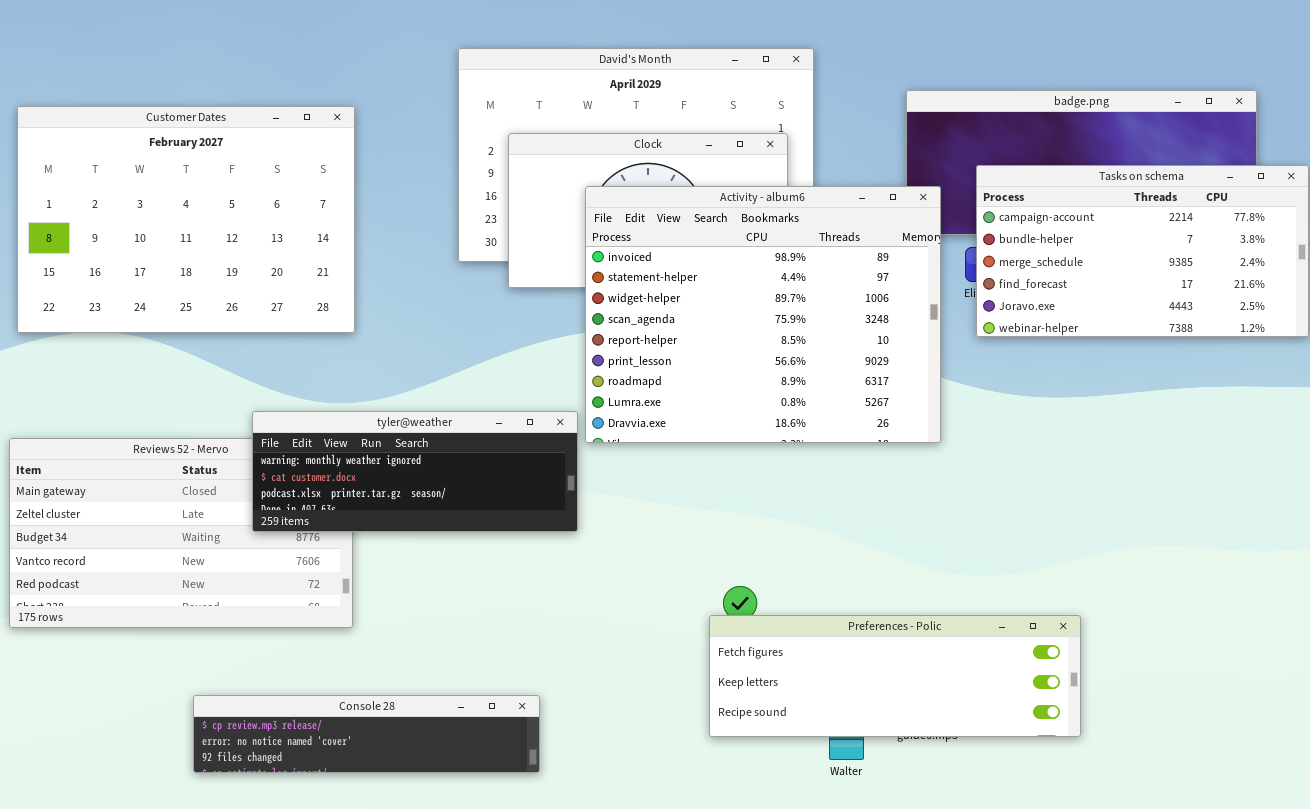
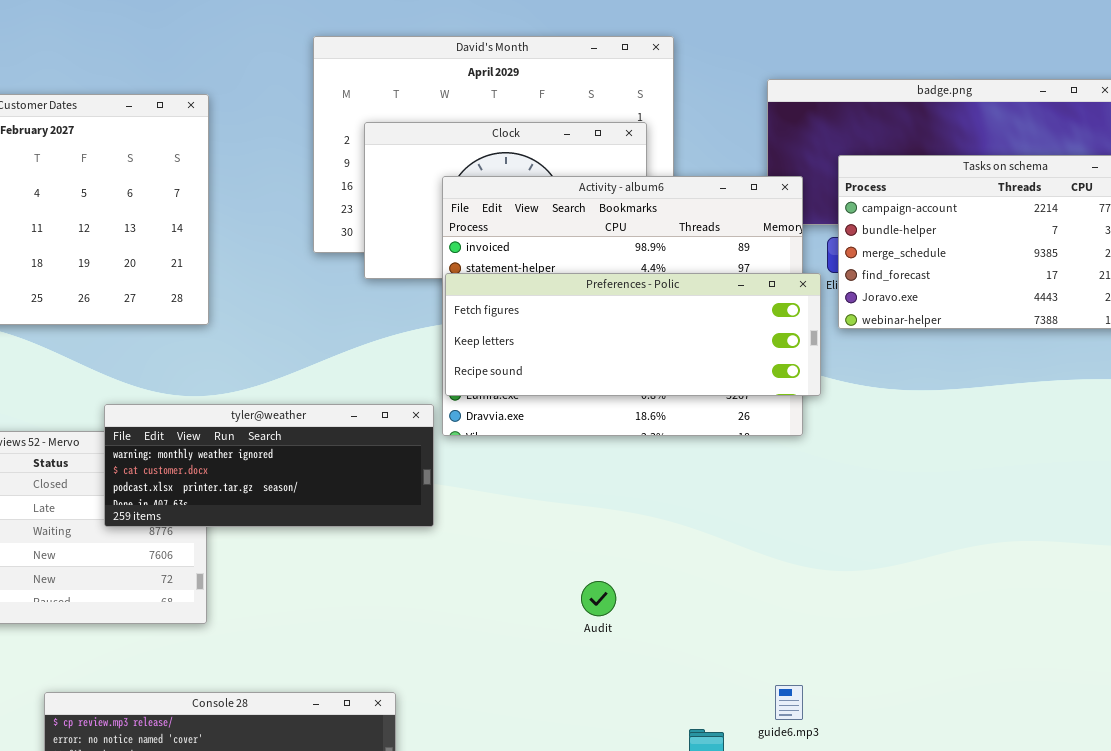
Preferences - Polic: [709,615,1081,737] -> [445,273,821,396], moved

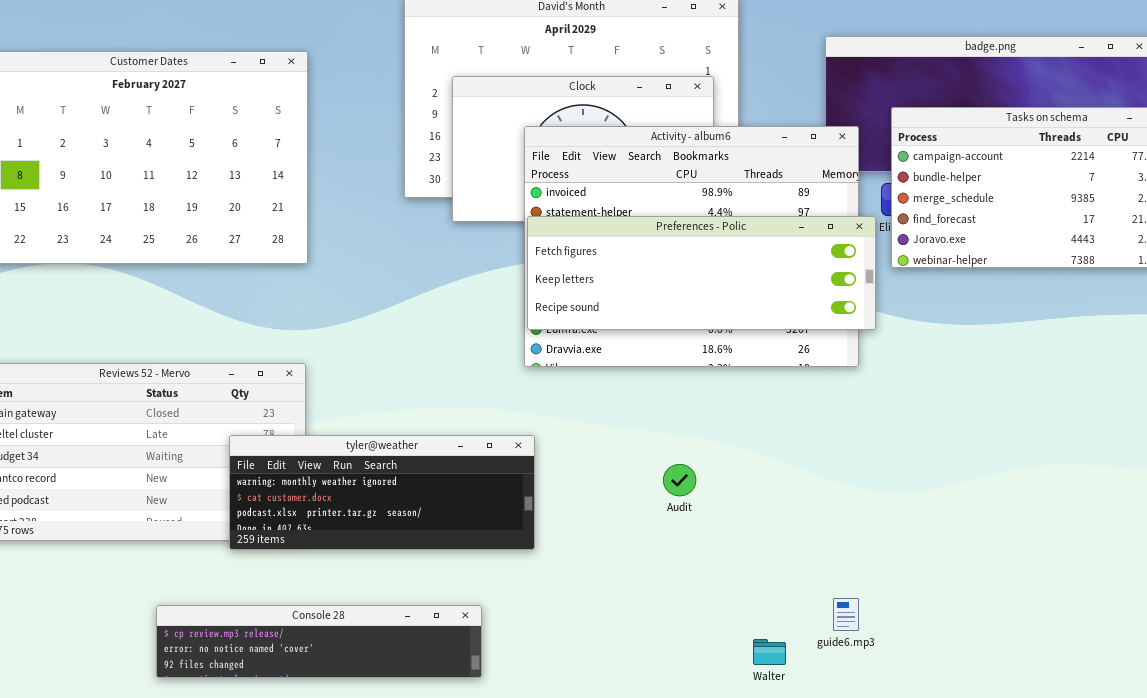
tyler@weather: [104,404,434,527] -> [229,435,535,550], moved
Audit: [581,581,616,616] -> [663,464,696,496], moved

